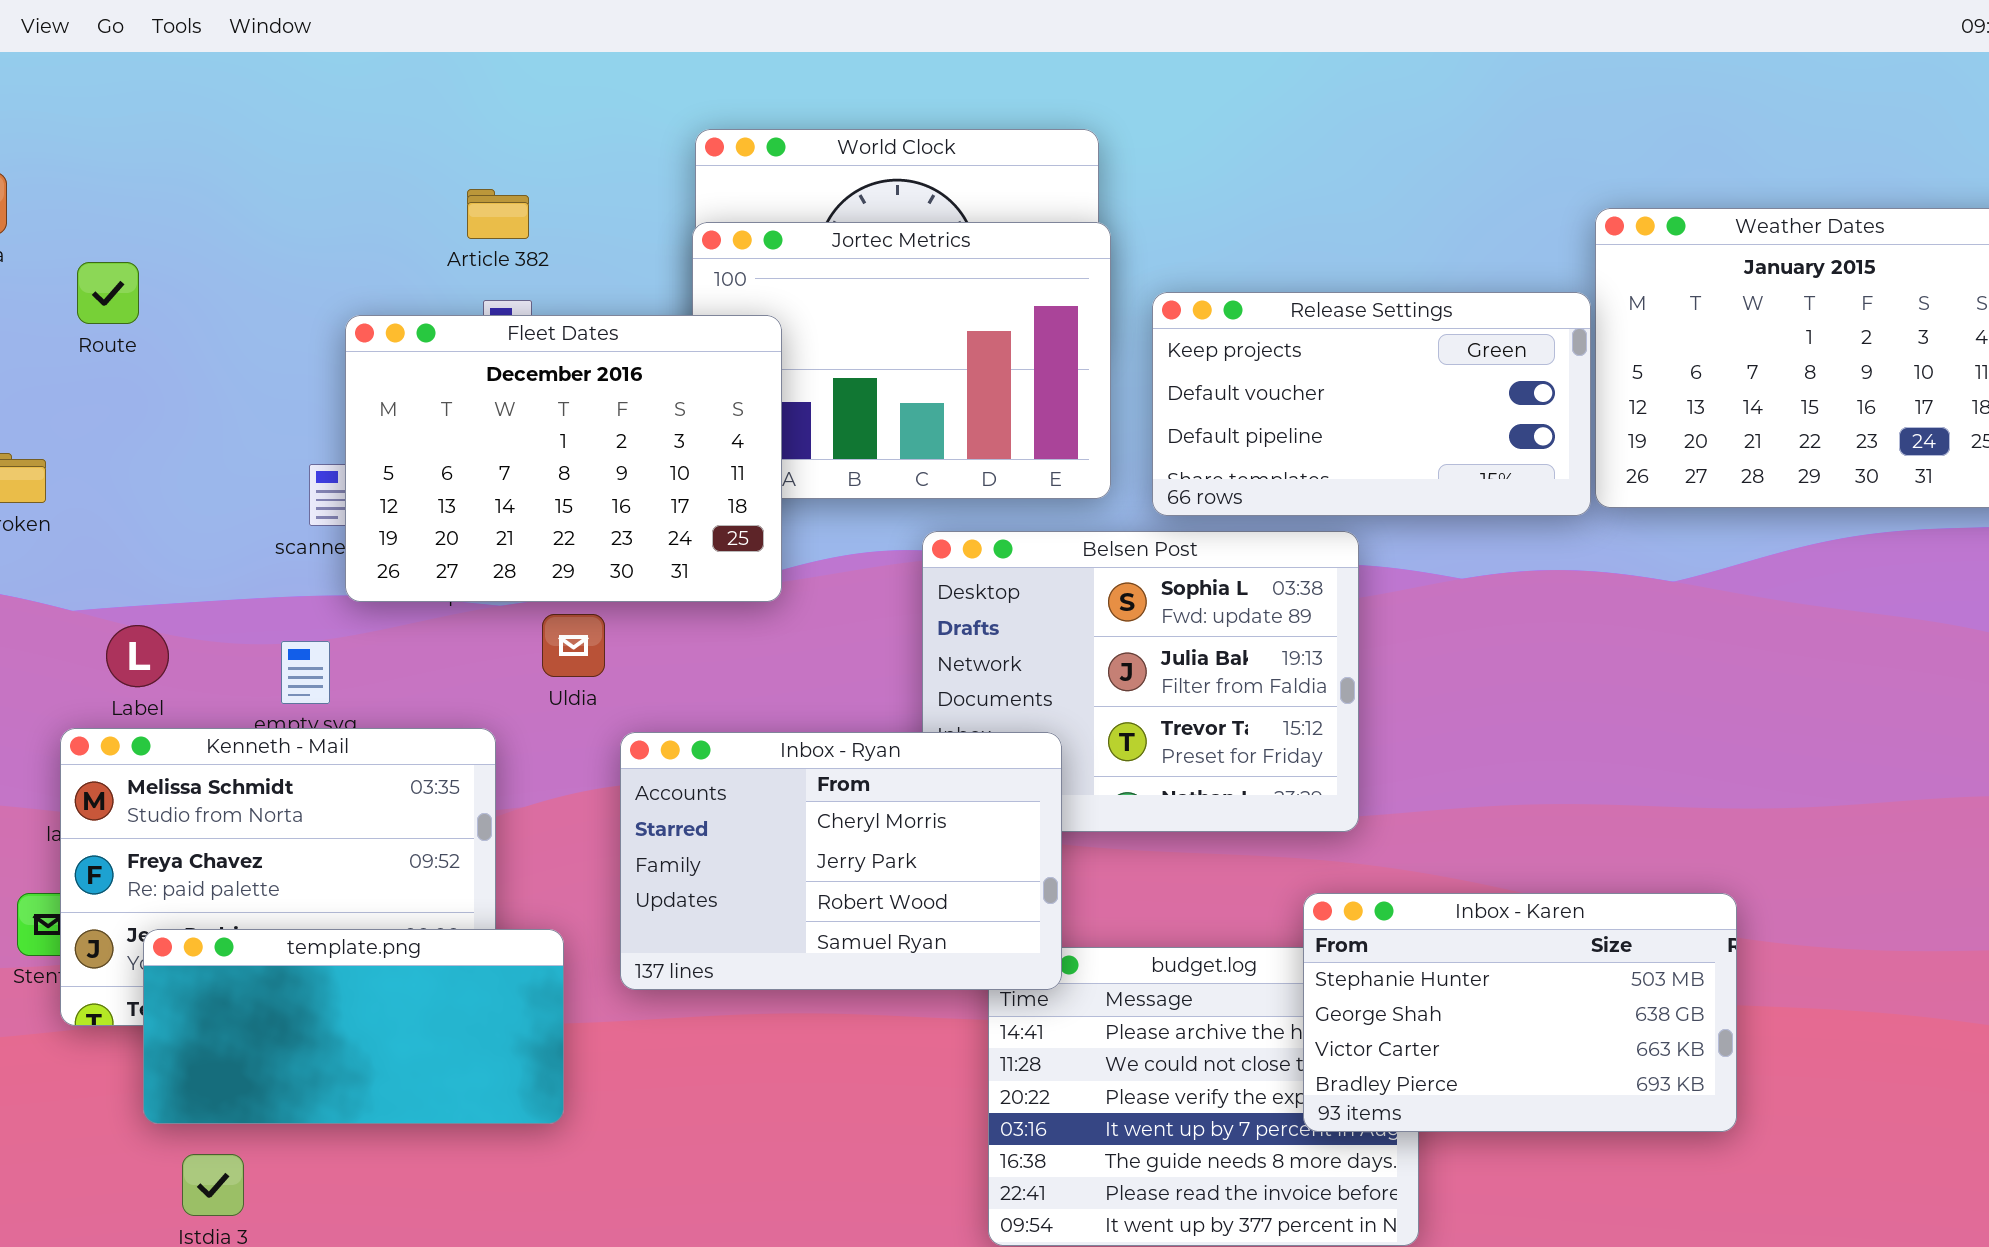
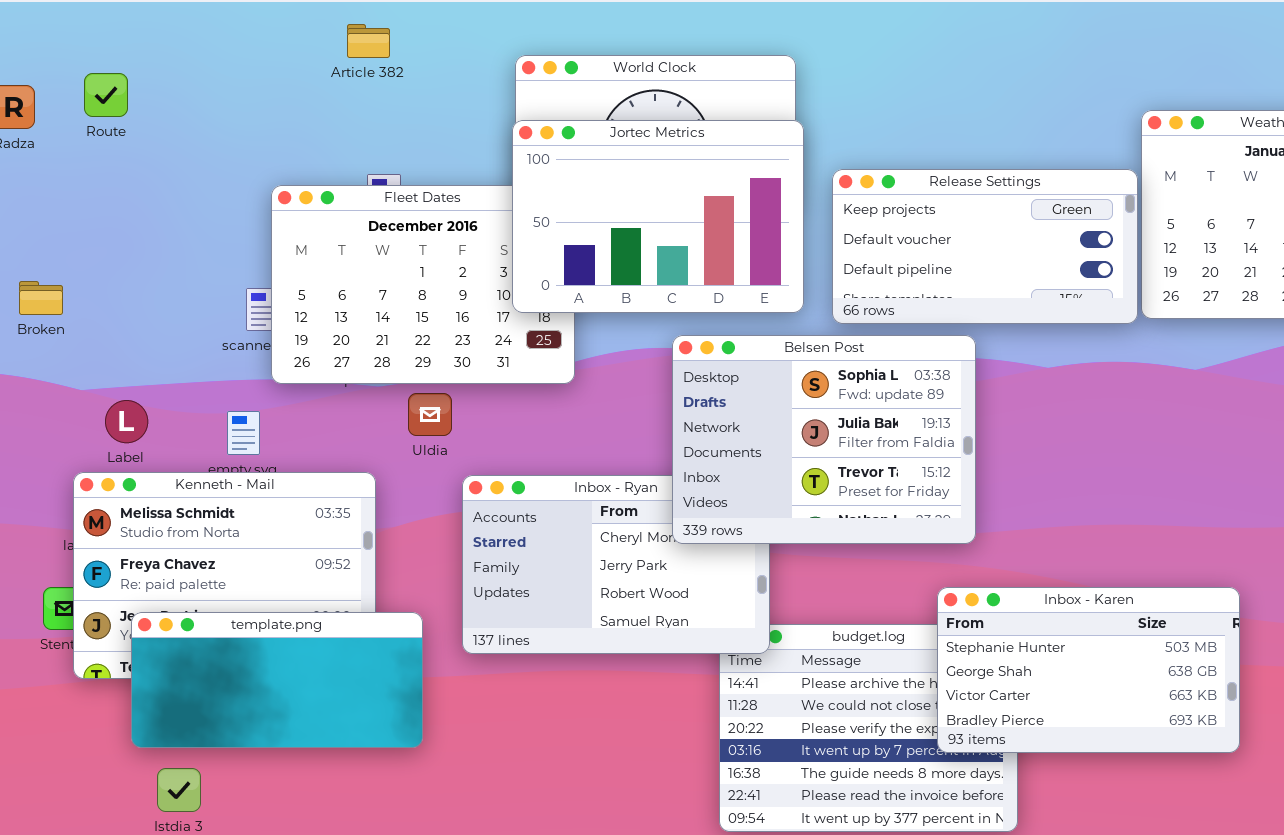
Article 382: [467,189,529,239] -> [347,24,390,58], moved
Jortec Metrics: [692,222,1111,499] -> [512,120,804,313], raised
Route: [77,262,139,324] -> [84,73,128,117], moved
Belsen Post: [922,531,1359,832] -> [672,335,976,544], raised

